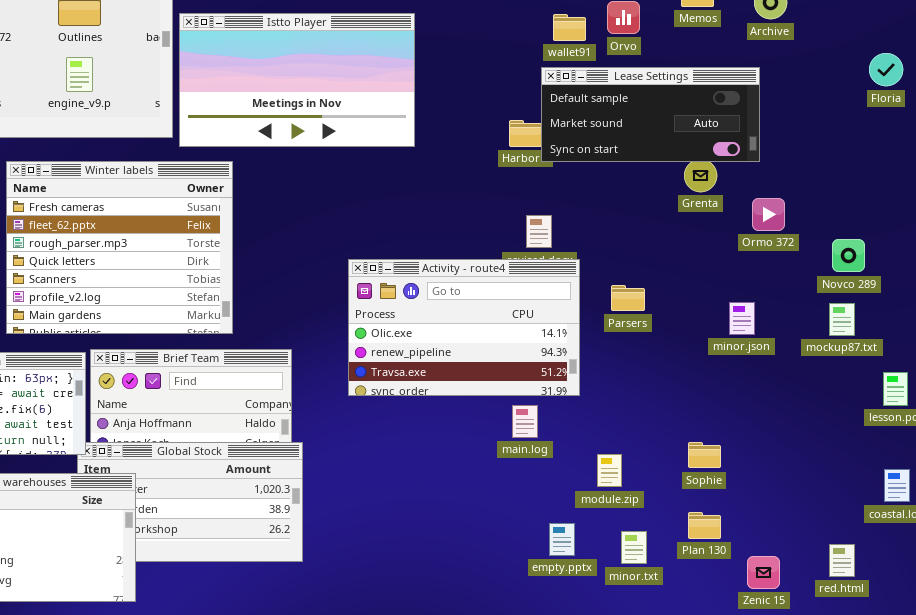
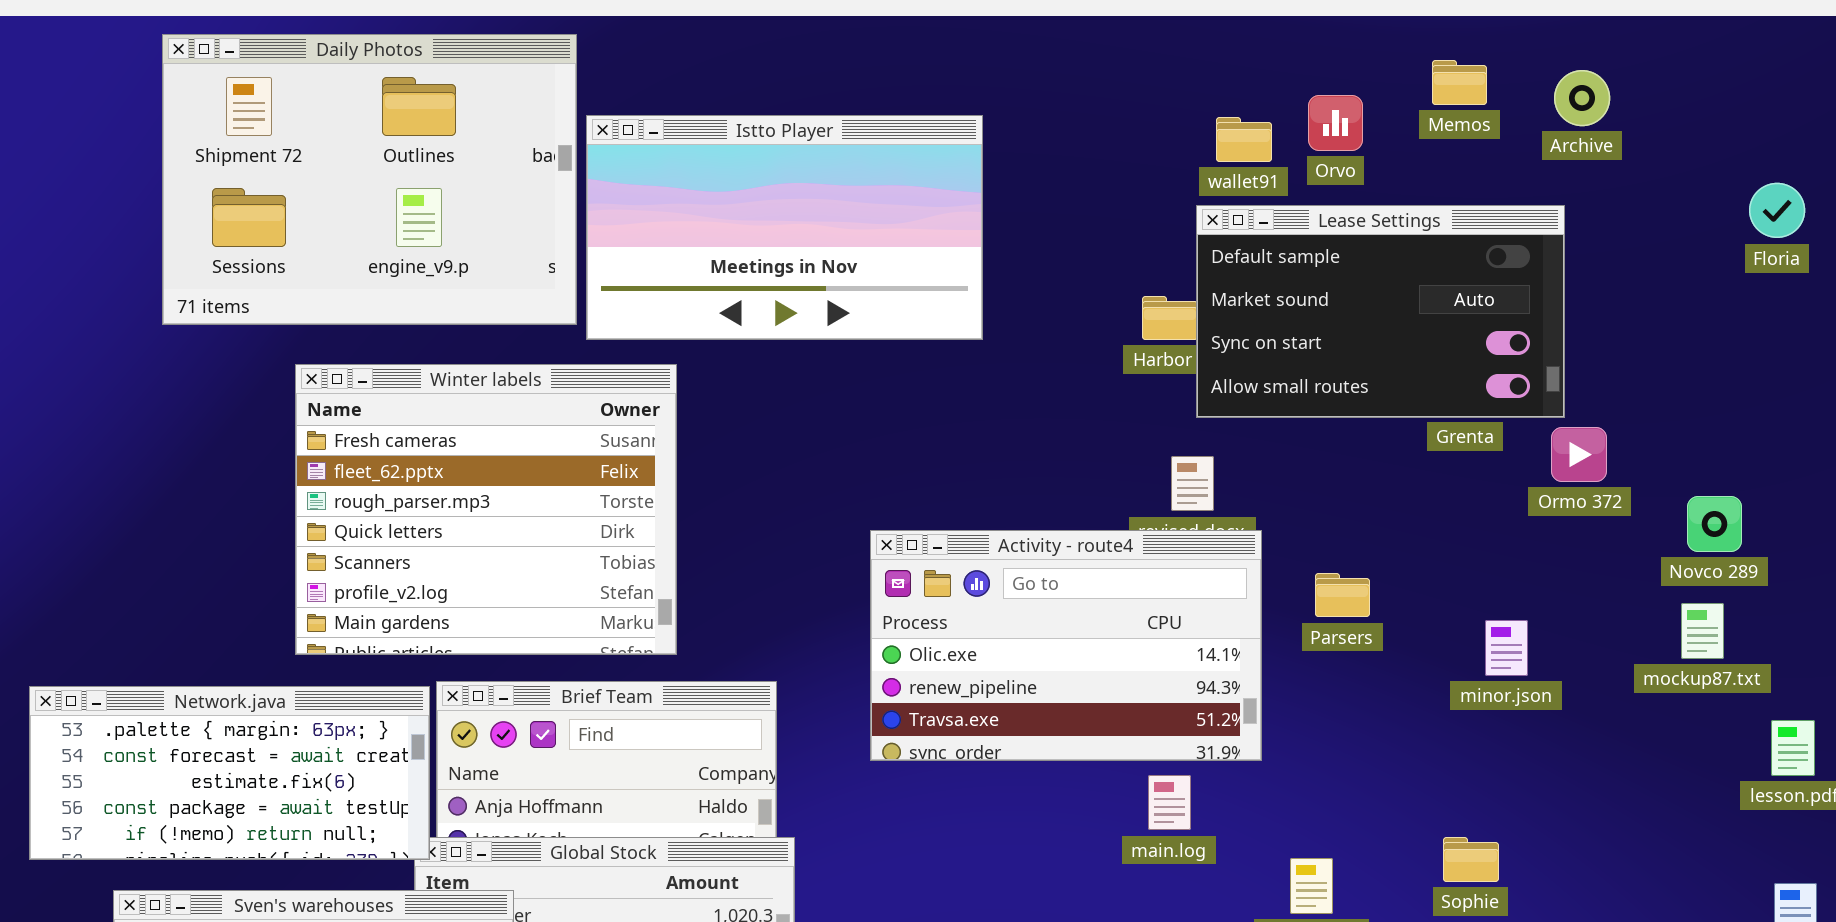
Lease Settings: [541,67,760,162] -> [1196,205,1565,418], resized
minor.json: [729,302,755,335] -> [1485,620,1528,676], moved

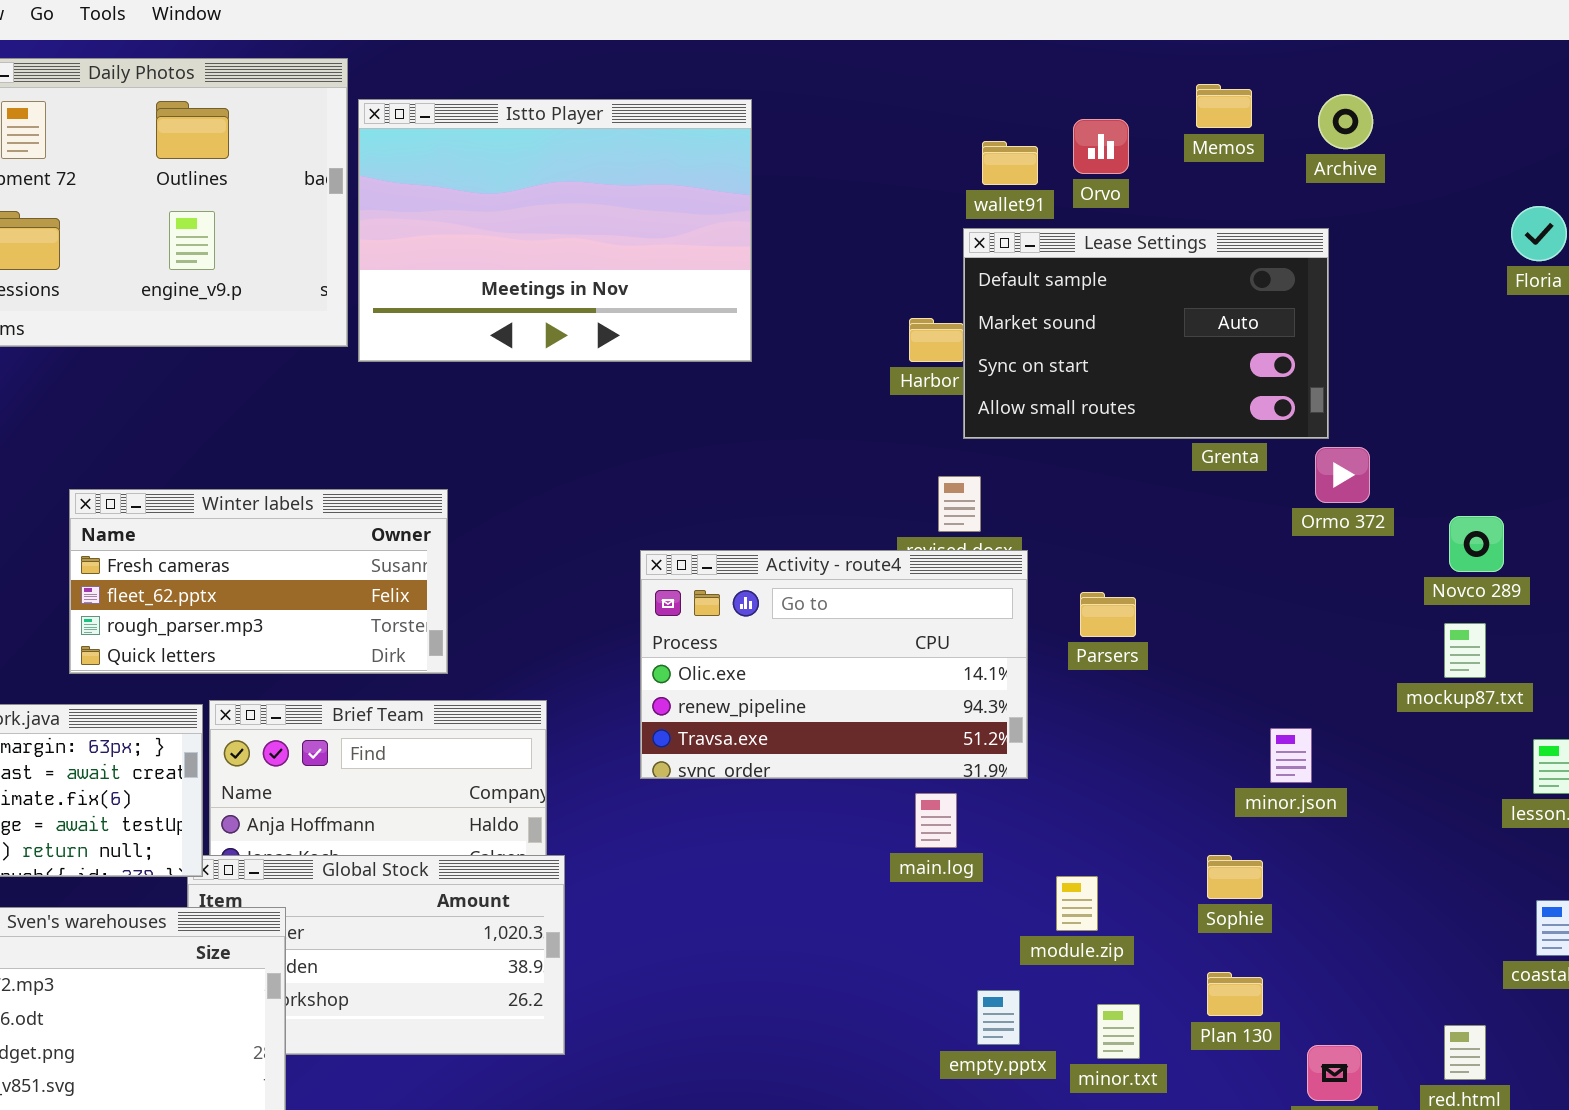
Istto Player: [586,115,983,340] -> [358,99,752,362], resized
Winter labels: [295,364,677,655] -> [69,489,448,674], resized
minor.json: [1485,620,1528,676] -> [1270,728,1312,783], moved

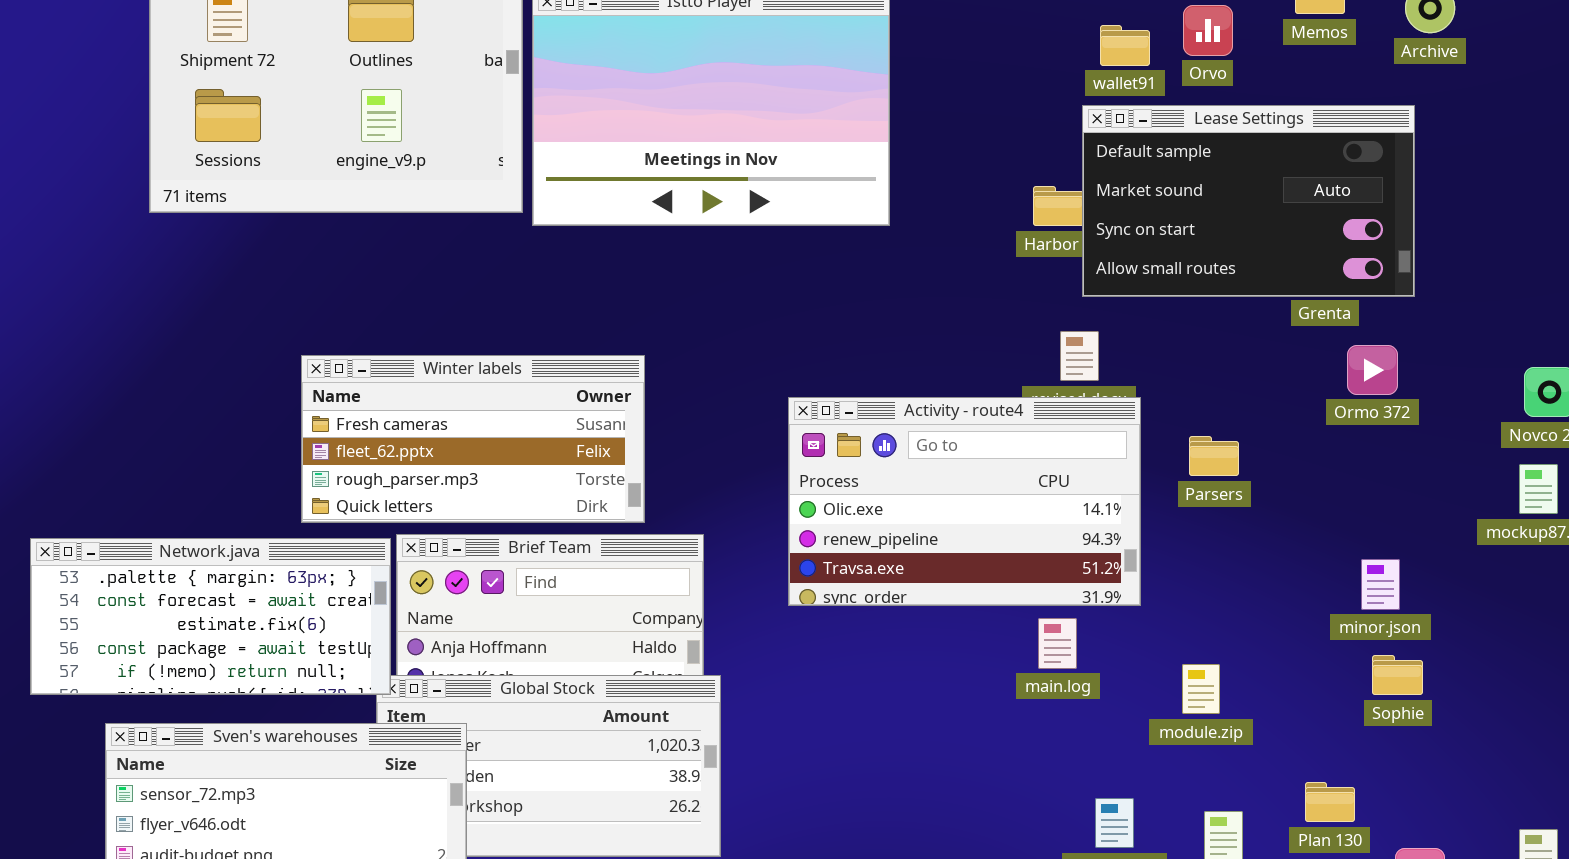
Ormo 372: [1315,447,1370,503] -> [1347,345,1398,395], moved
Winter labels: [69,489,448,674] -> [301,355,645,523], moved
Sophie: [1207,855,1263,899] -> [1372,655,1423,695], moved
module.zip: [1056,876,1098,931] -> [1182,664,1220,714], moved

